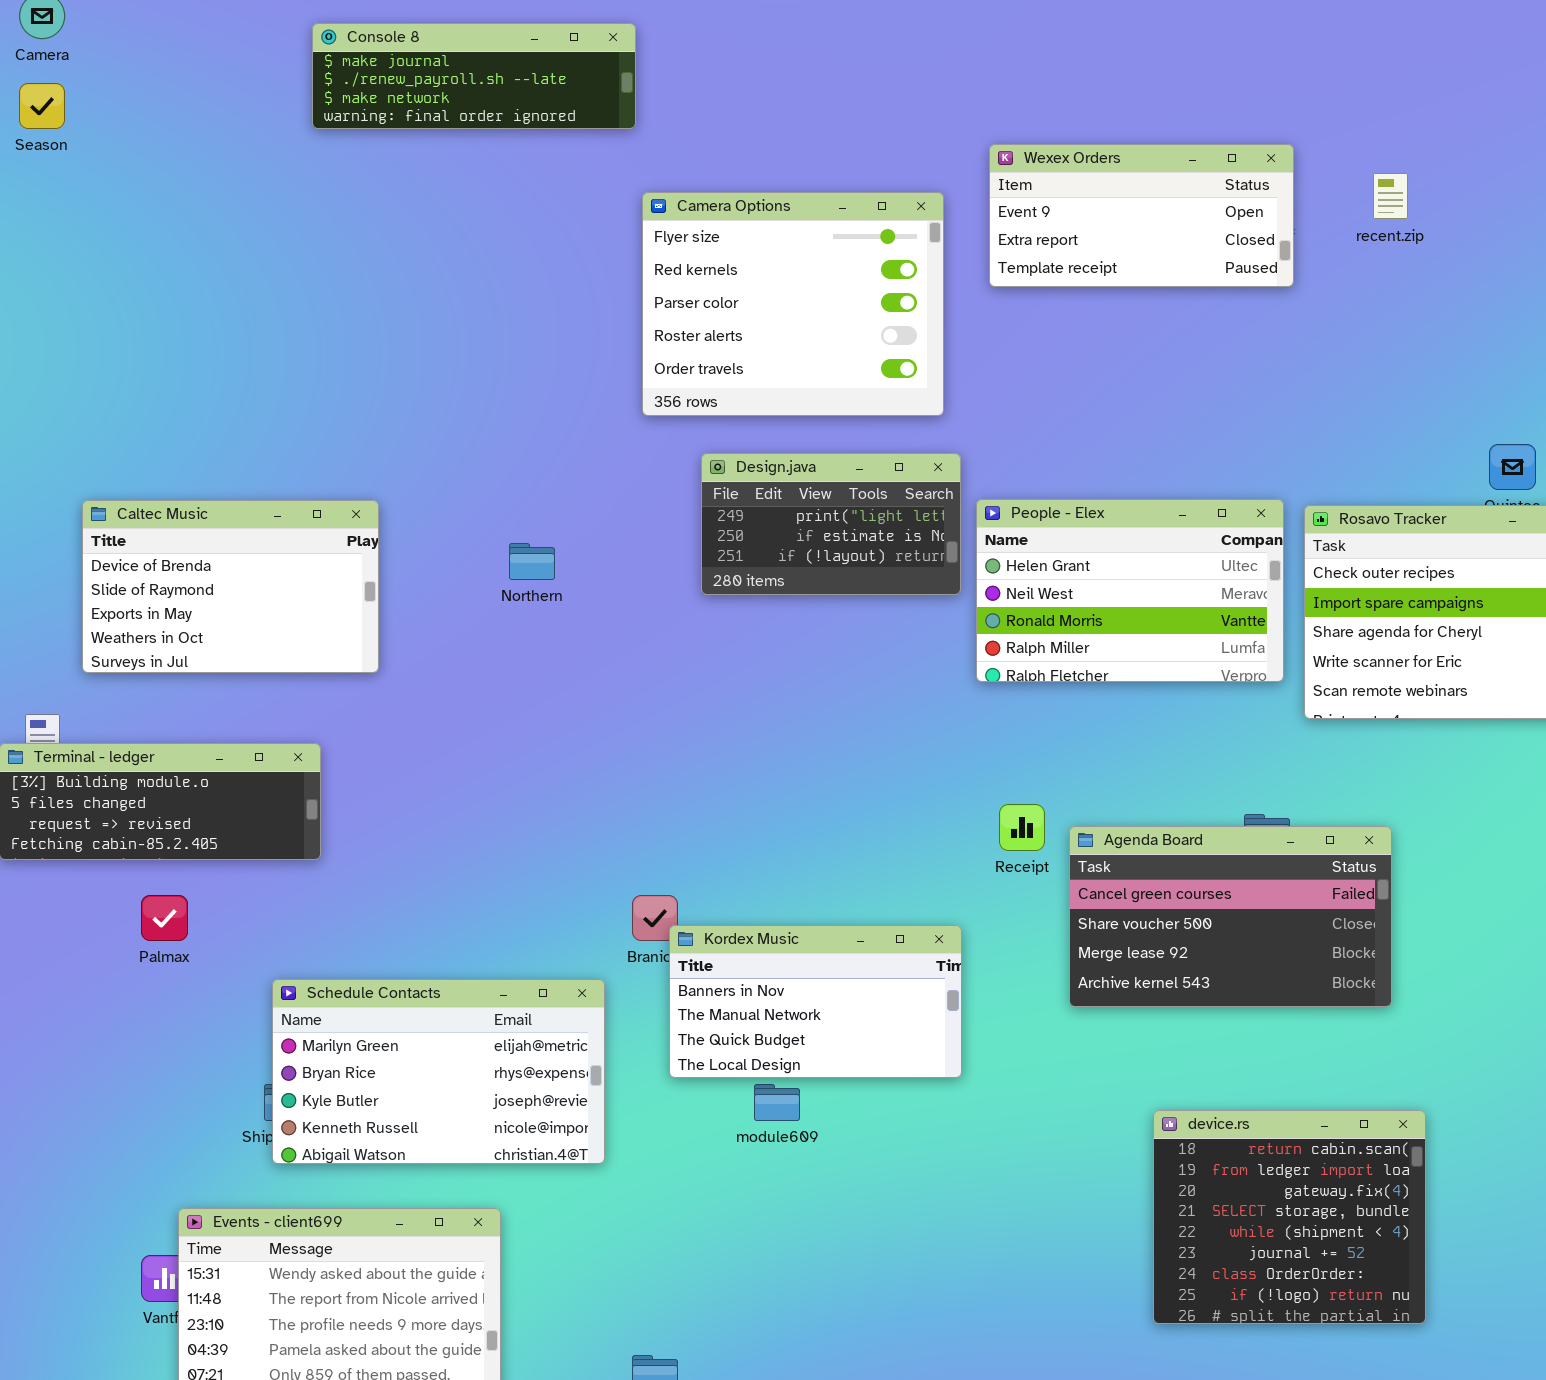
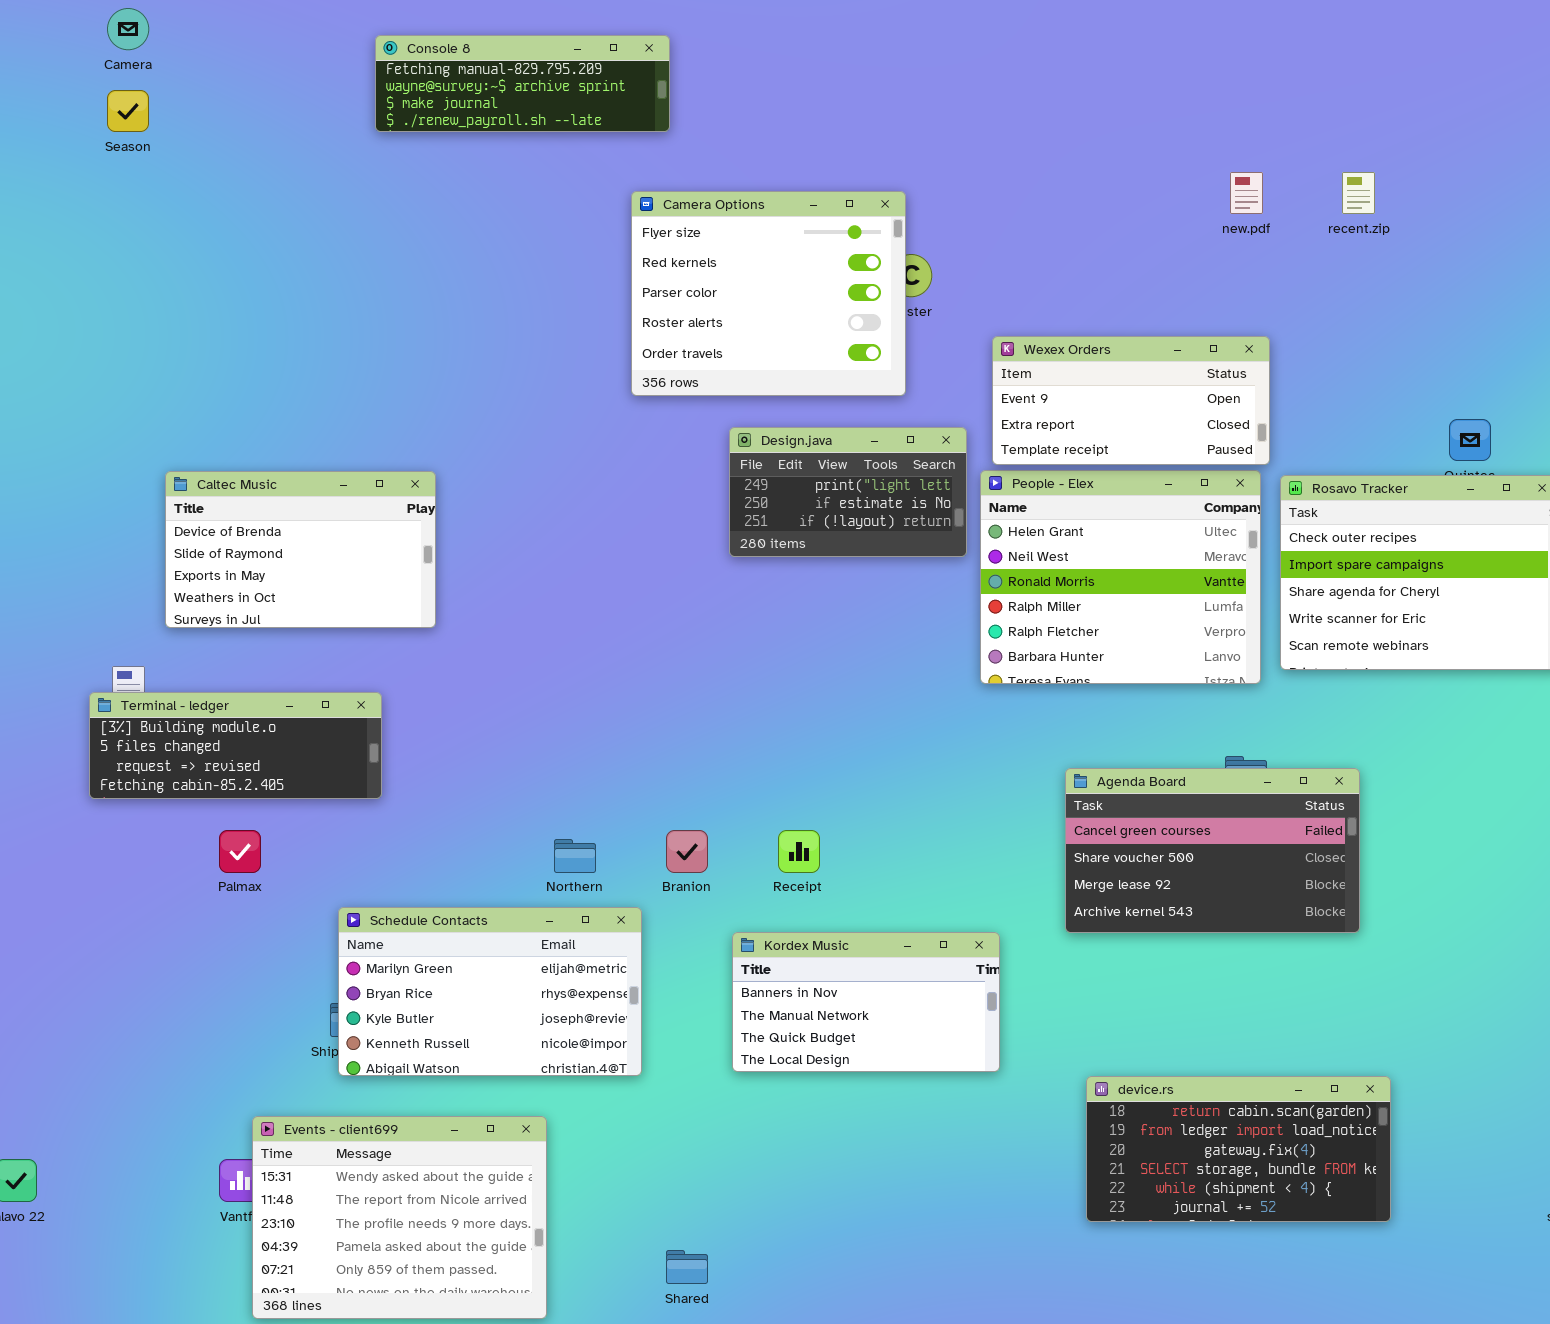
Console 8: [312,23,636,129] -> [375,35,670,132], scrolled up 2 rows
Wexex Orders: [989,144,1294,287] -> [992,336,1270,465], moved
Camera Options: [642,192,944,416] -> [631,191,906,396], moved
People - Elex: [976,499,1284,682] -> [980,470,1261,684], resized
Northern: [509,543,555,580] -> [554,839,596,873], moved
Receipt: [999,804,1045,851] -> [778,830,820,873], moved
Kordex Music: [669,925,962,1078] -> [732,932,1000,1072], moved
device.rs: [1153,1110,1426,1324] -> [1086,1076,1391,1222], resized

